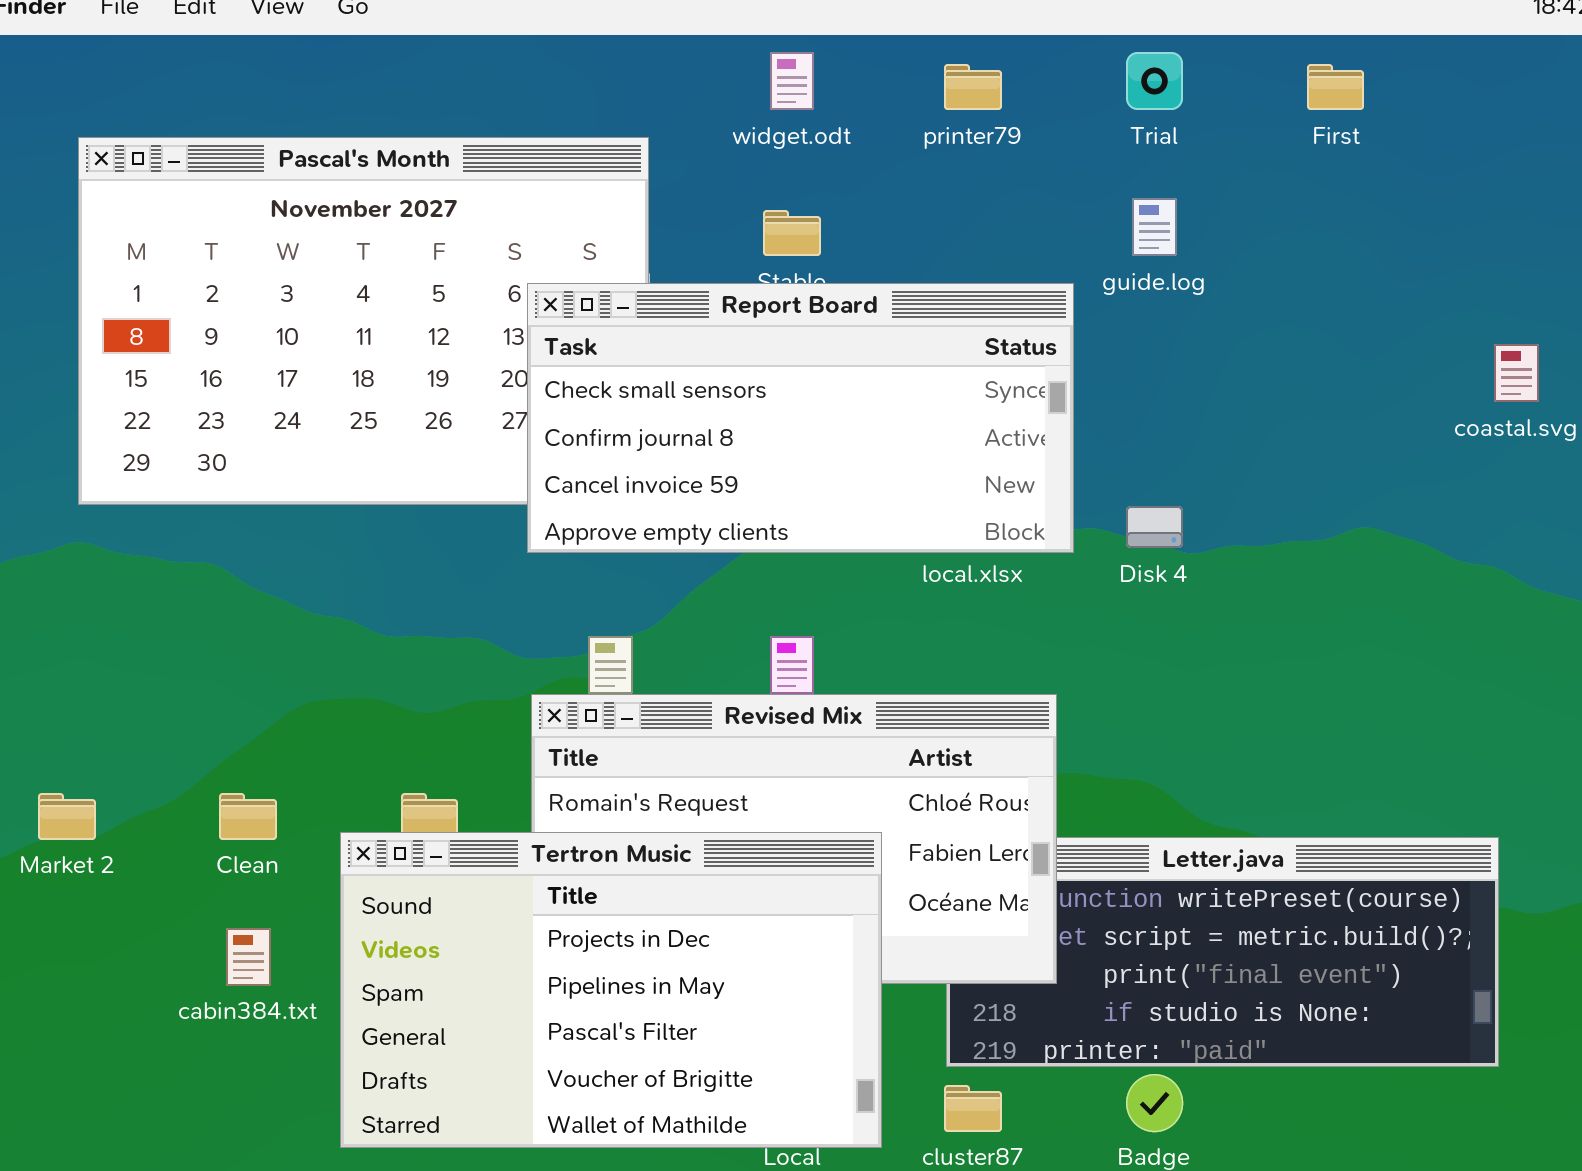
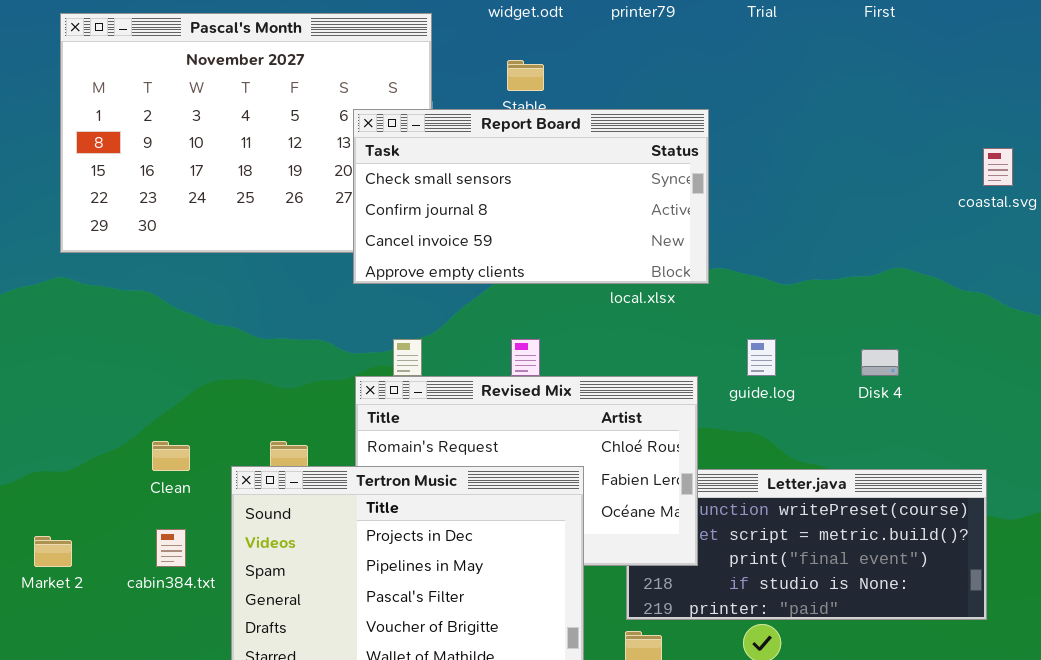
guide.log: [1132,198,1177,256] -> [747,339,776,376], moved
Disk 4: [1126,506,1183,548] -> [861,349,899,376], moved
Market 2: [38,793,96,840] -> [34,536,72,567], moved

